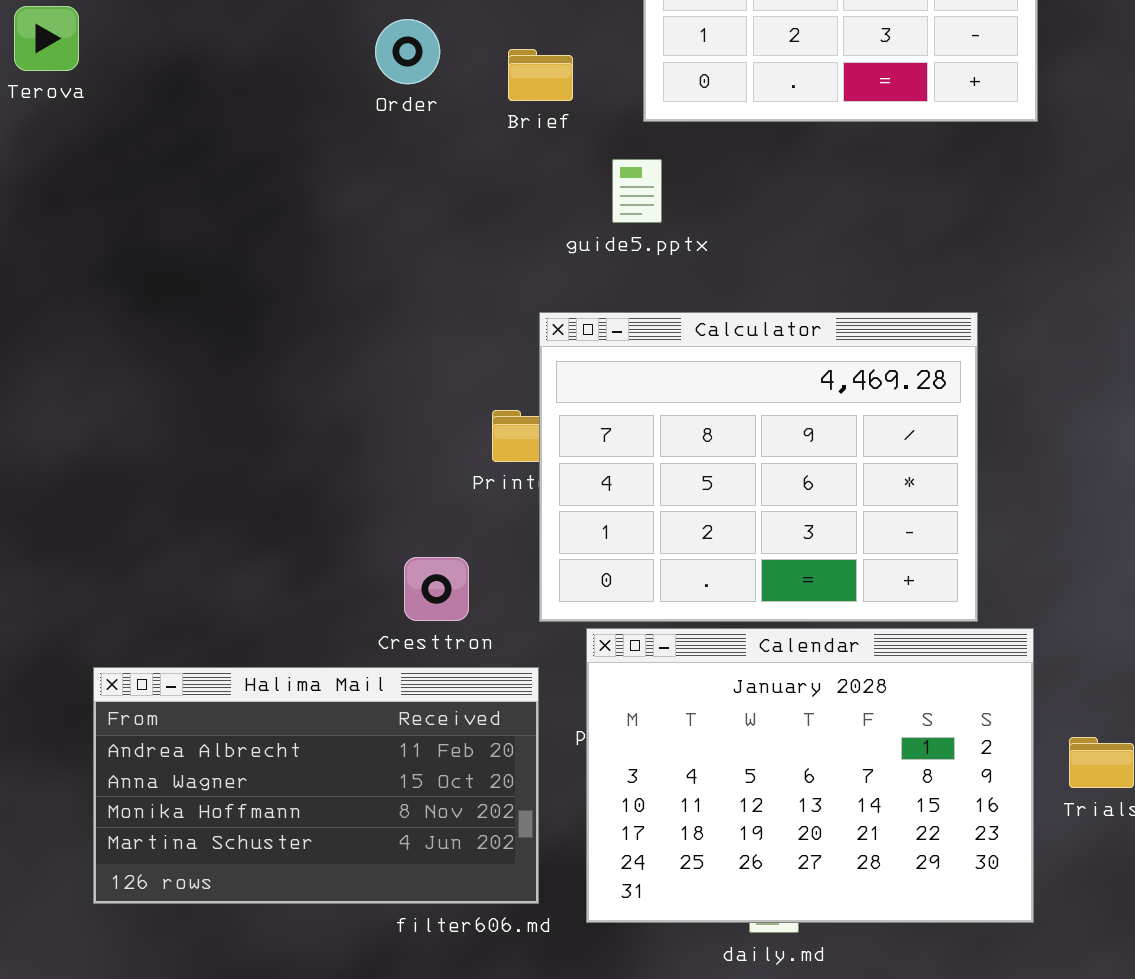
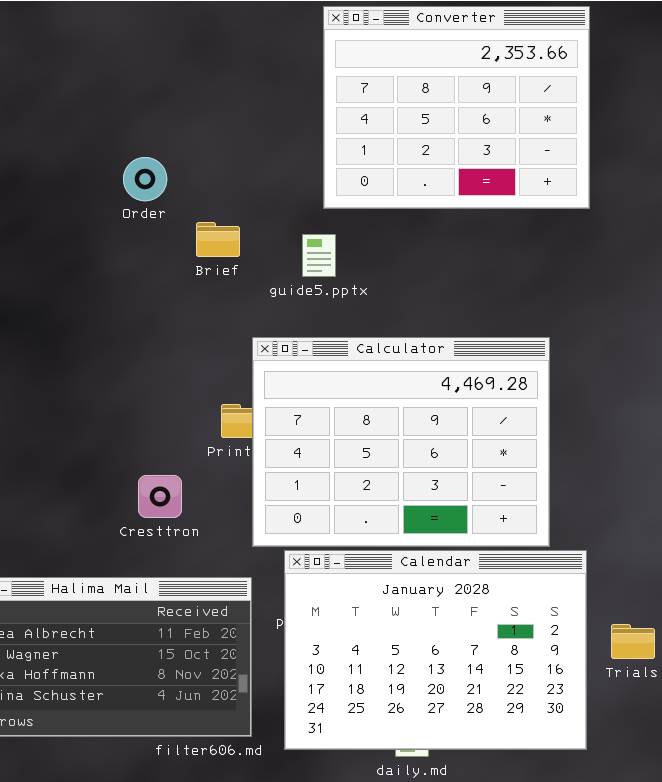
Order: [375,19,440,84] -> [123,157,167,201], moved
Brief: [508,49,573,101] -> [196,222,240,257], moved
Cresttron: [404,557,469,621] -> [138,475,182,518], moved

